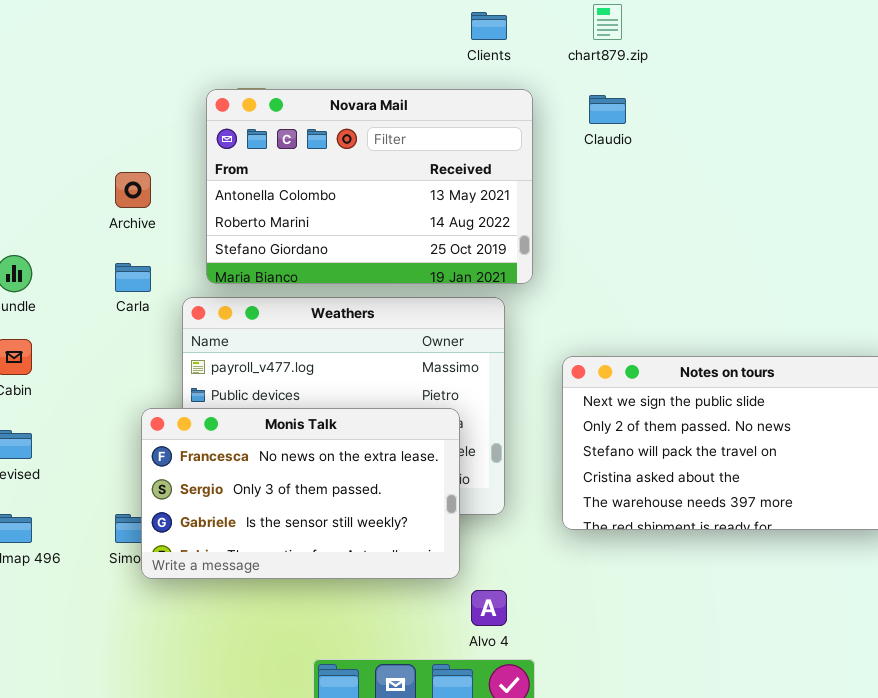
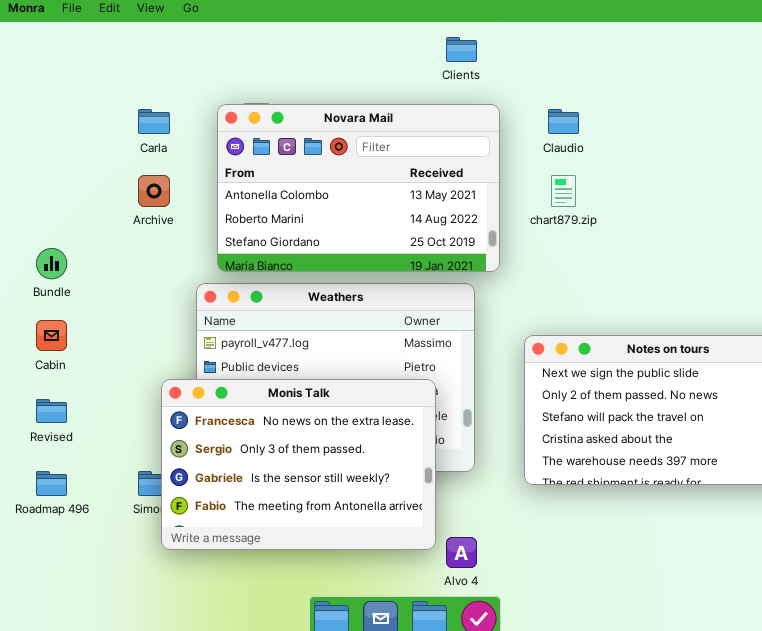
chart879.zip: [593,4,622,40] -> [551,175,576,207], moved
Carla: [115,263,151,292] -> [138,109,170,134], moved
Monis Talk: [141,408,460,579] -> [161,379,436,550], resized

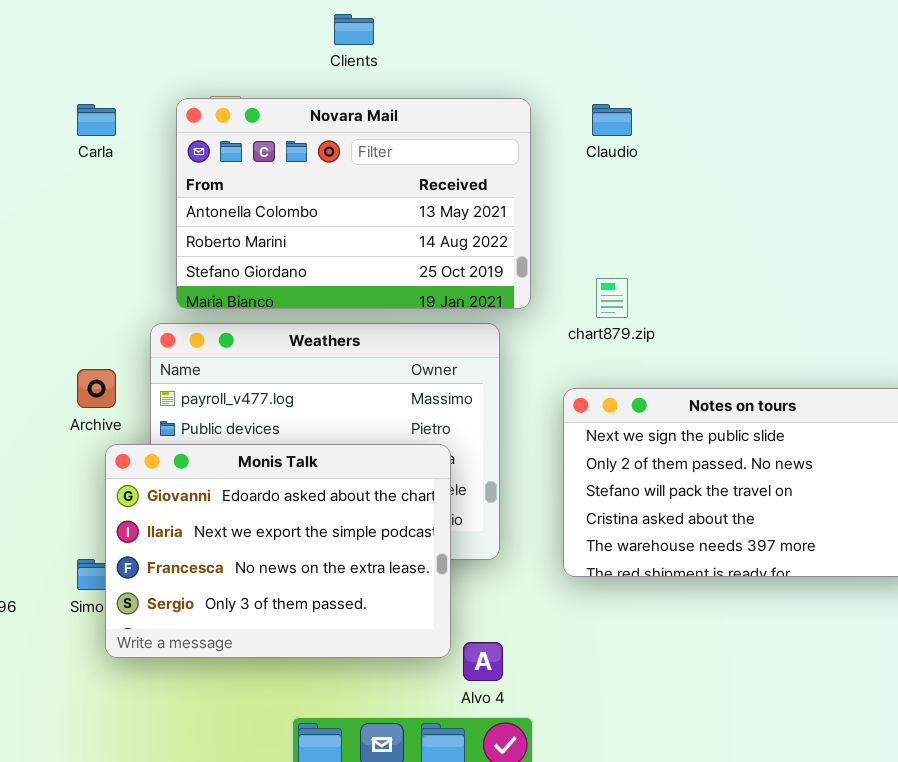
Clients: [446,37,477,62] -> [334,14,374,45], moved
Archive: [138,175,170,207] -> [77,369,116,408], moved
chart879.zip: [551,175,576,207] -> [596,278,628,318], moved
Monis Talk: [161,379,436,550] -> [105,444,451,658], scrolled up 2 rows

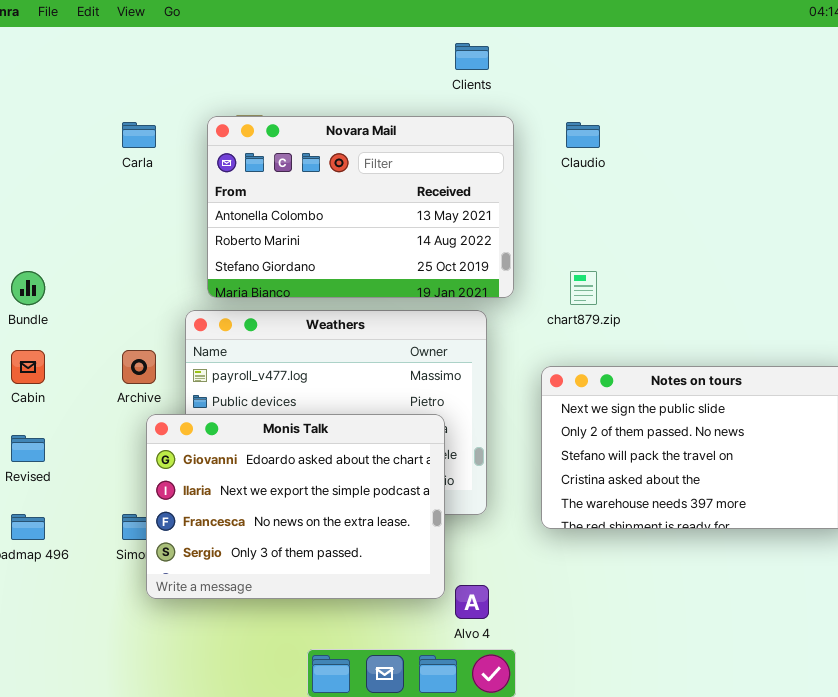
Clients: [334,14,374,45] -> [455,43,489,70], moved

